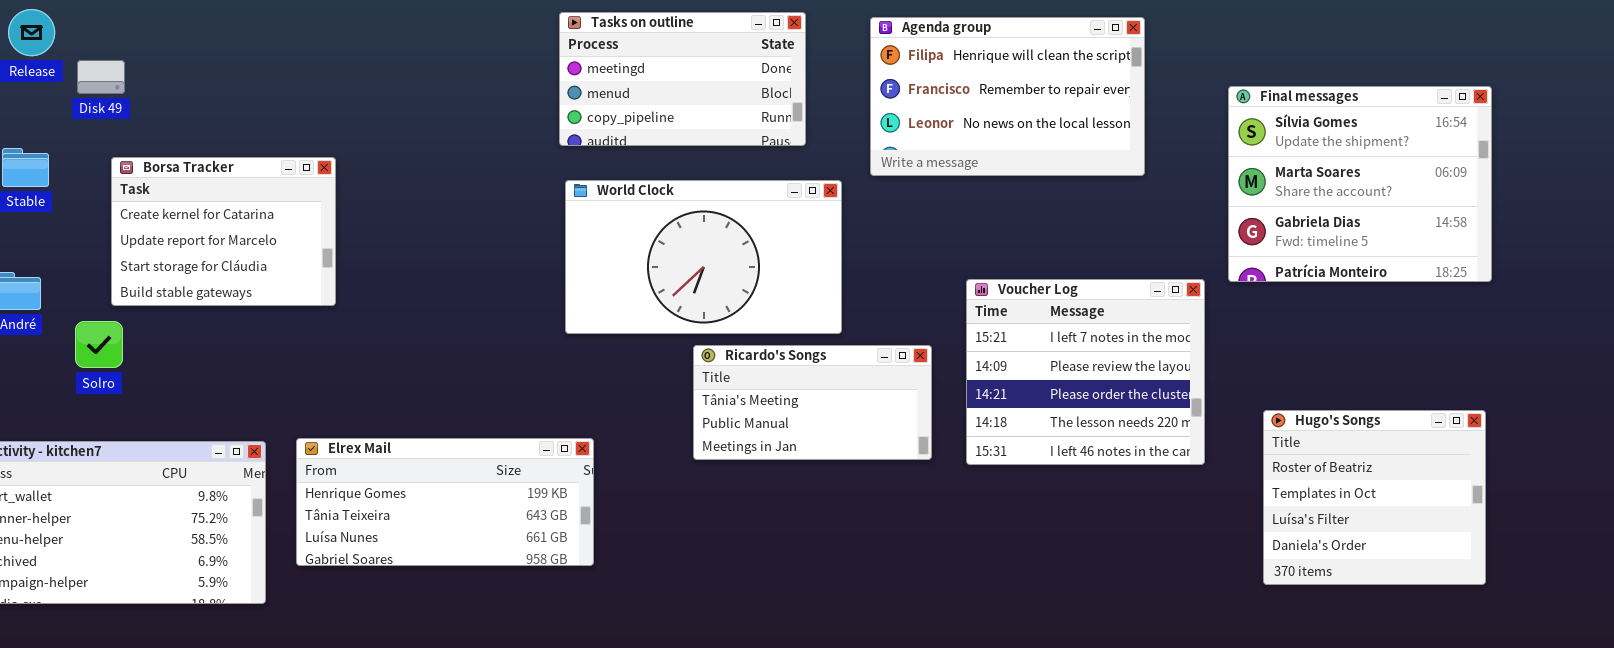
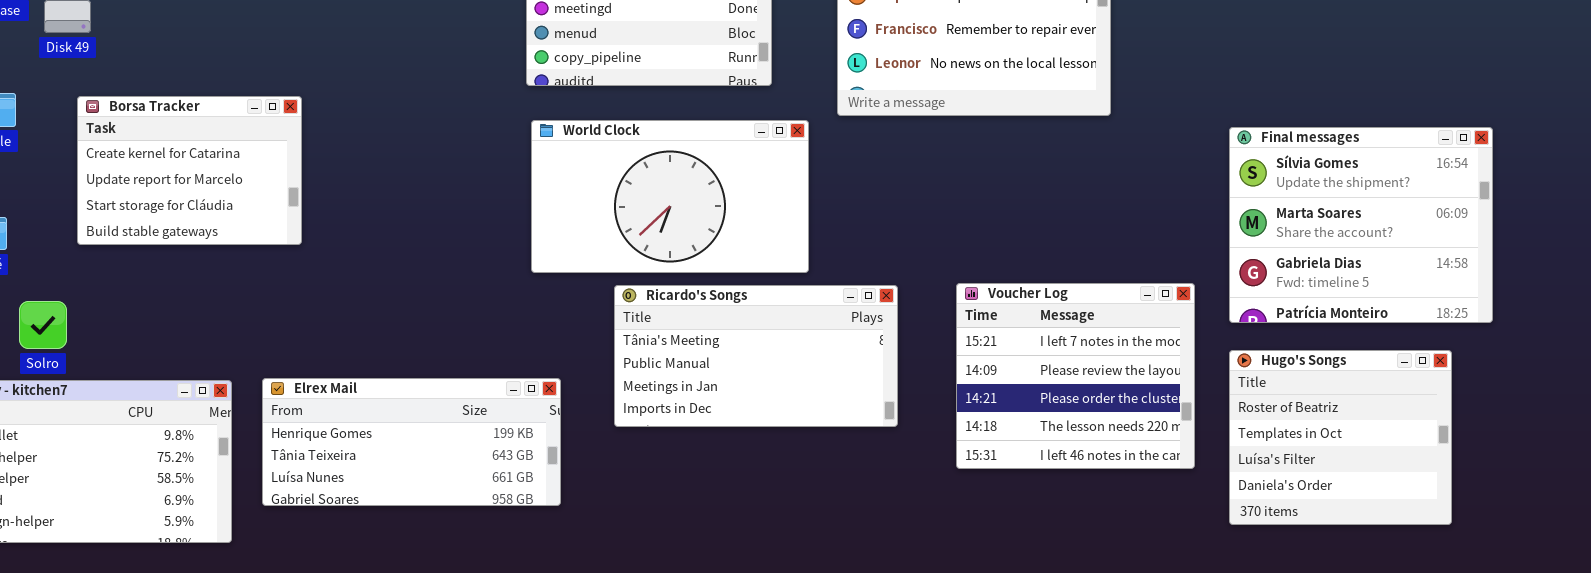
Final messages: [1228,86,1492,282] -> [1229,127,1493,323], moved
Voucher Log: [966,279,1205,465] -> [956,283,1195,469], moved
Solro: [75,321,123,368] -> [19,301,67,349], moved
Ricardo's Songs: [693,345,932,460] -> [614,285,898,427], resized

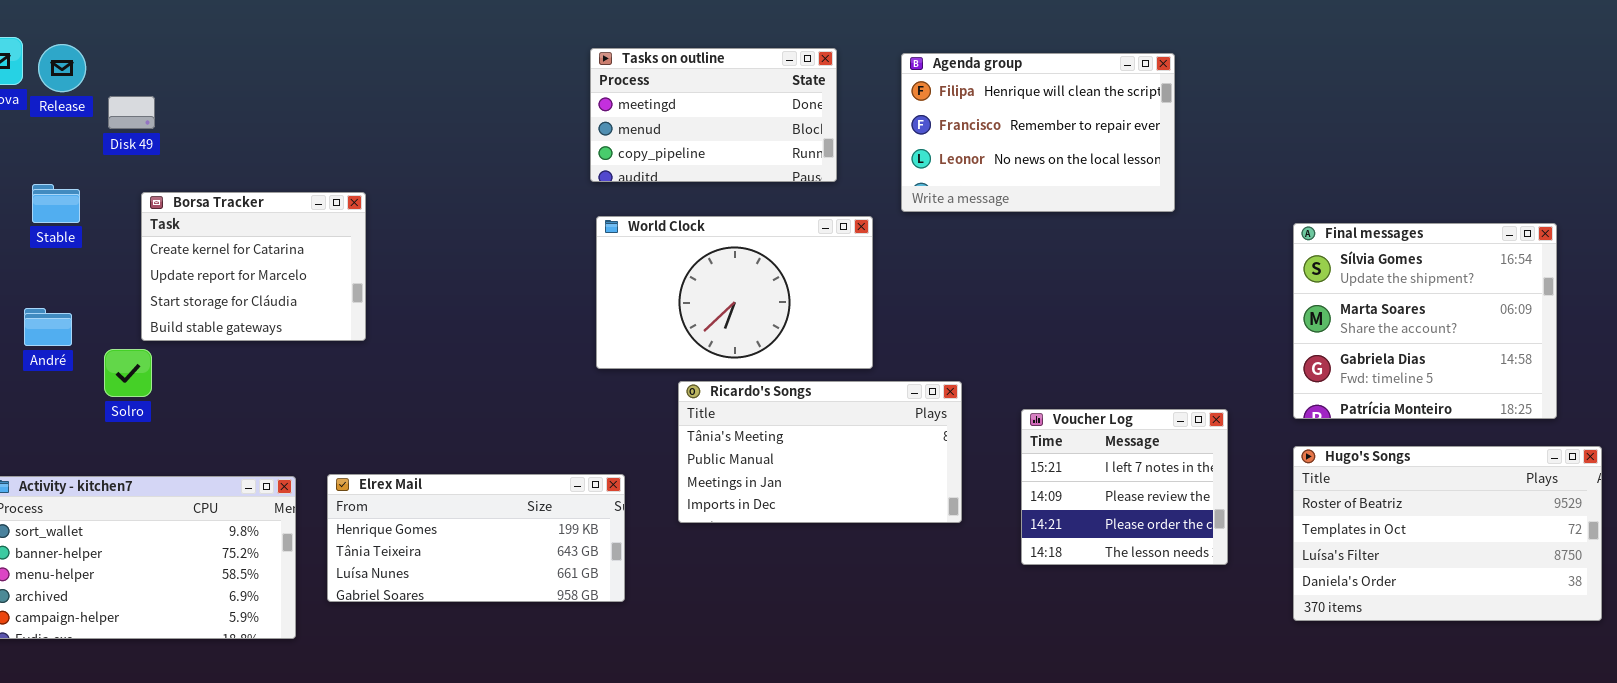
Voucher Log: [956,283,1195,469] -> [1021,409,1228,565], resized
Solro: [19,301,67,349] -> [104,349,152,397], moved
Hugo's Songs: [1229,350,1452,525] -> [1293,446,1602,621], resized

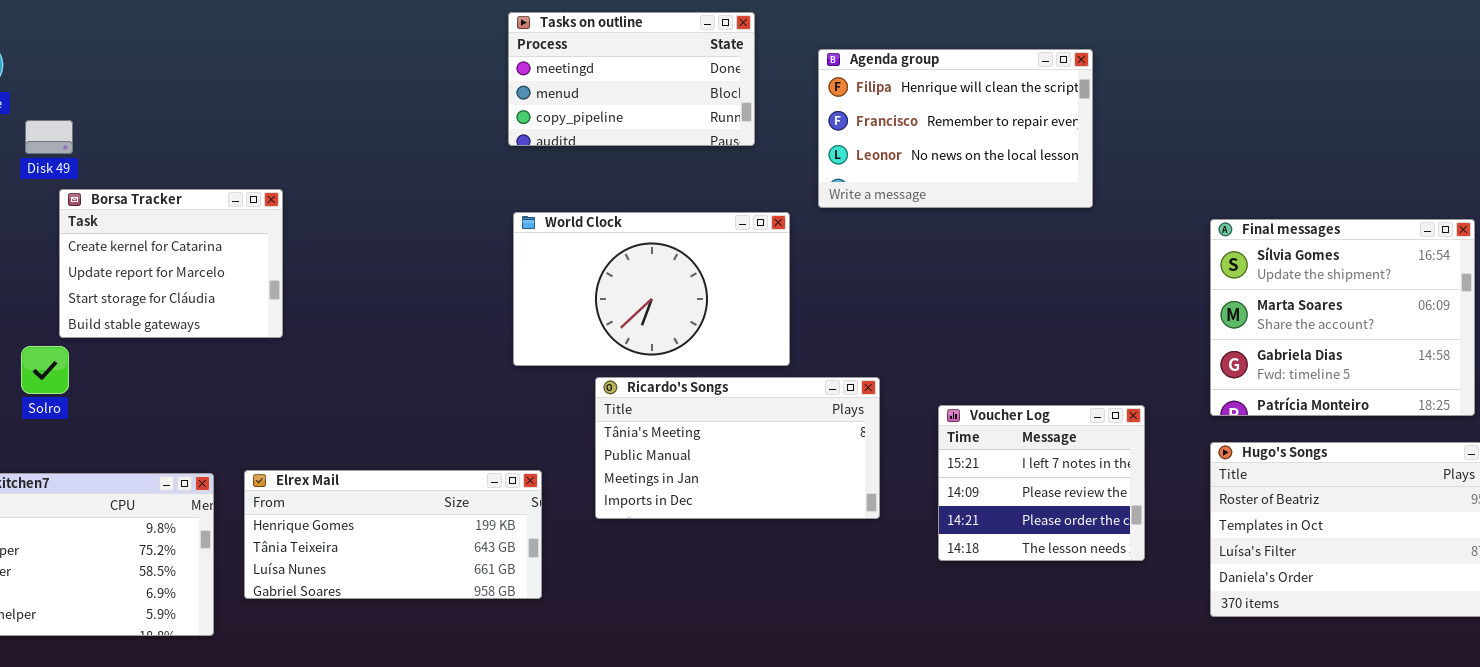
Tasks on outline: [590,48,837,182] -> [508,12,755,146], moved
Disk 49: [108,96,155,129] -> [25,120,73,154], moved

